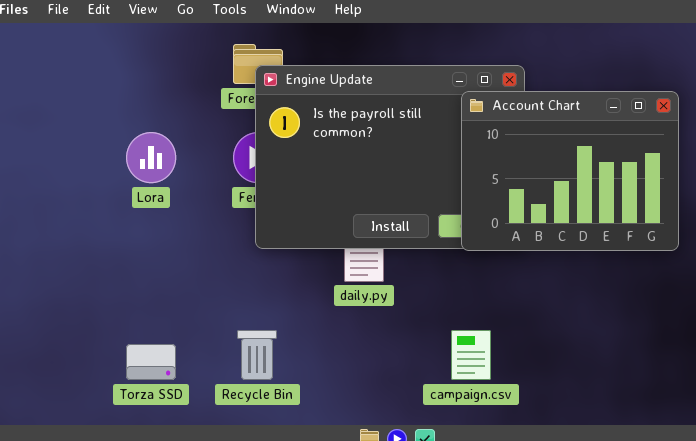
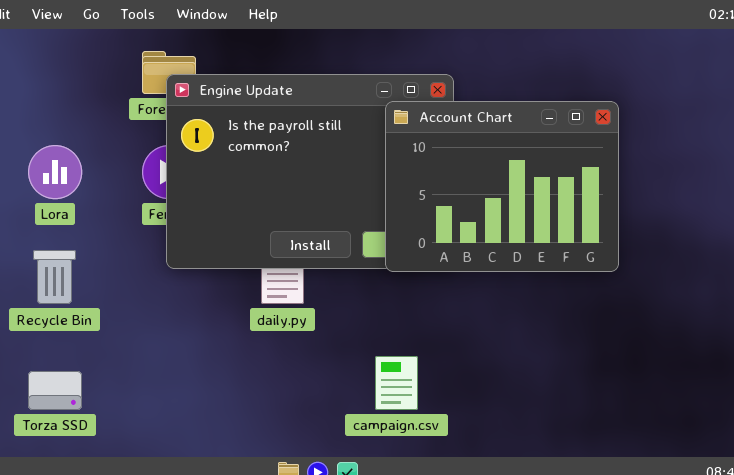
Recycle Bin: [237,330,277,380] -> [33,250,76,304], moved

